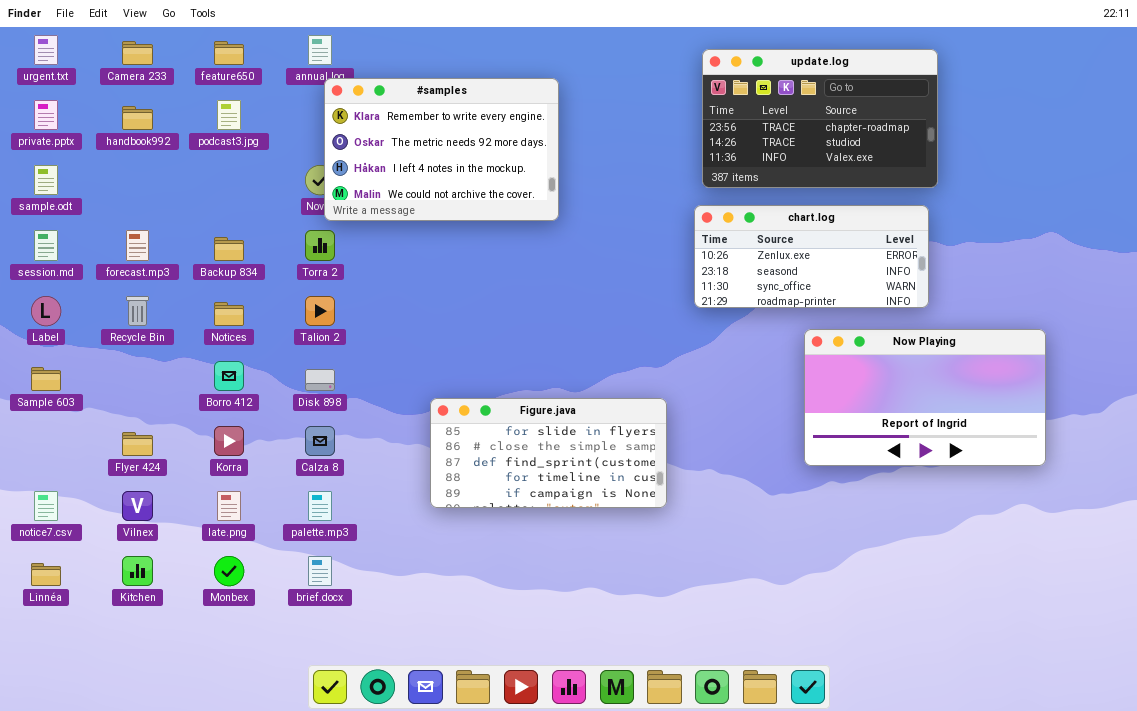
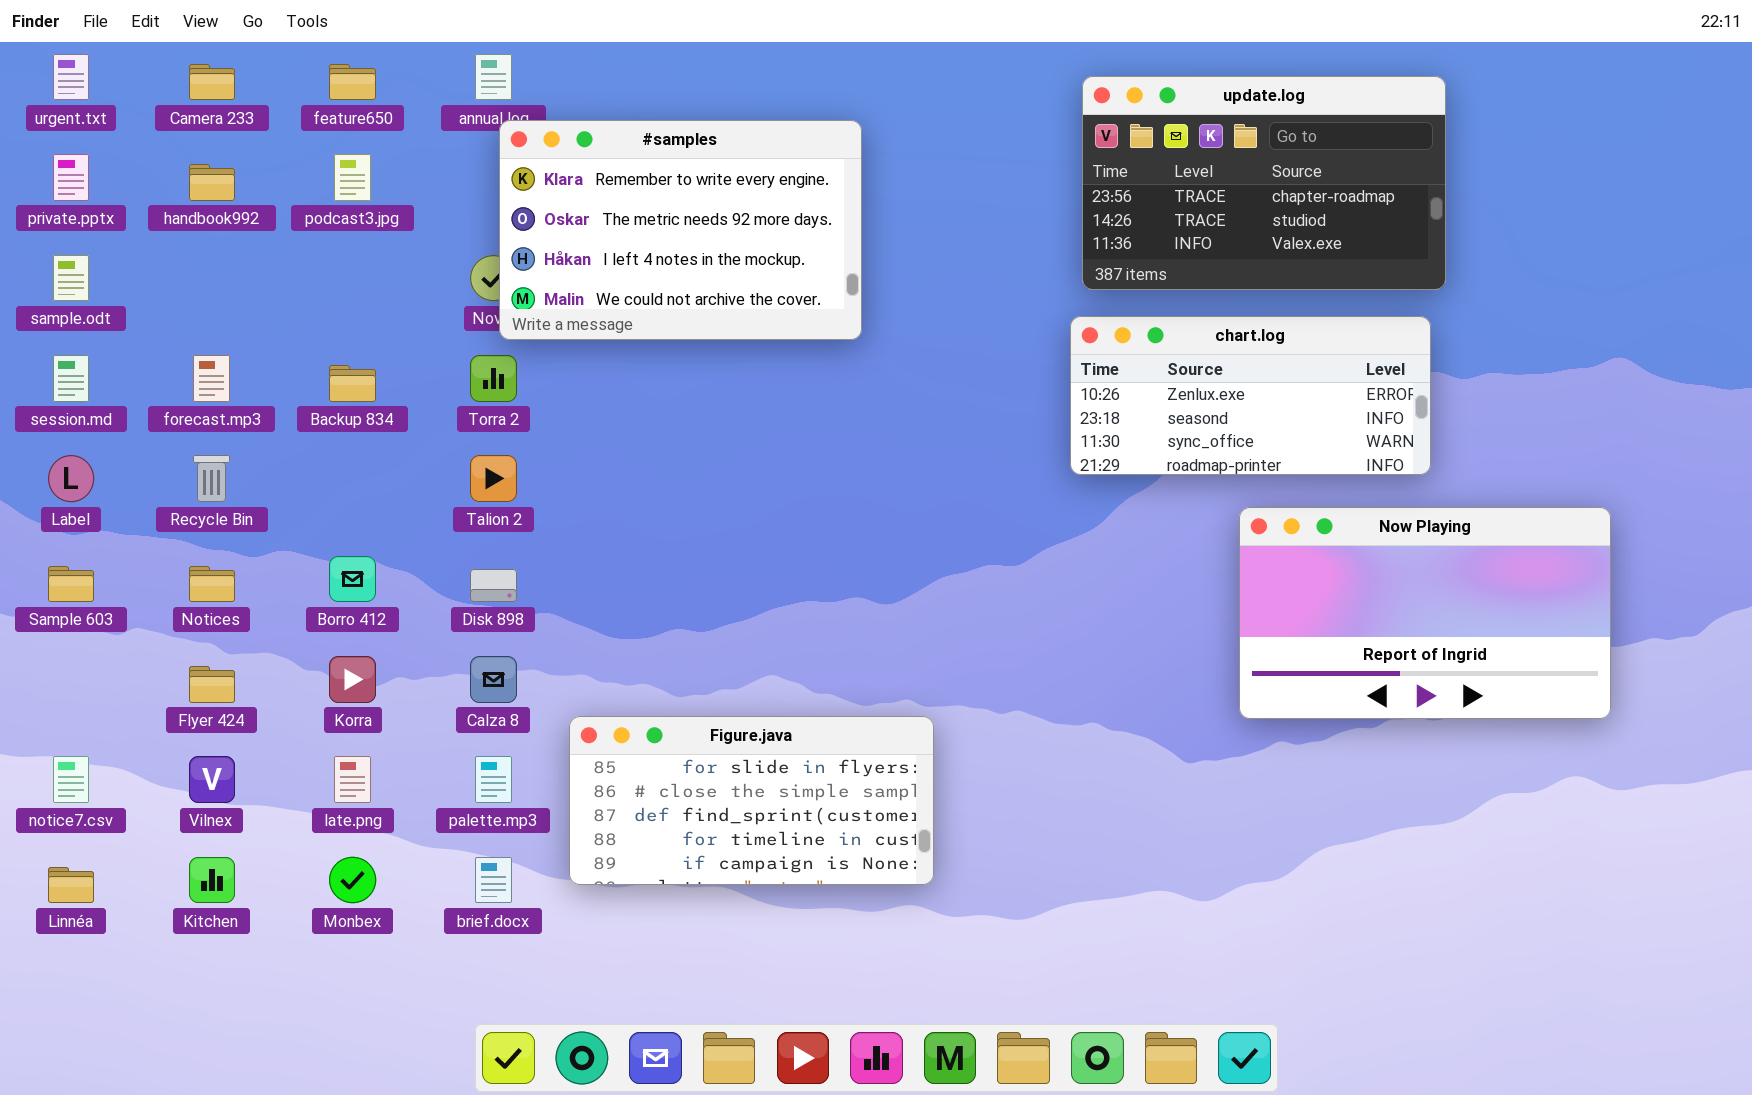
Notices: [214,302,244,326] -> [189,566,235,602], moved
Figure.java: [430,398,667,508] -> [569,716,934,885], moved

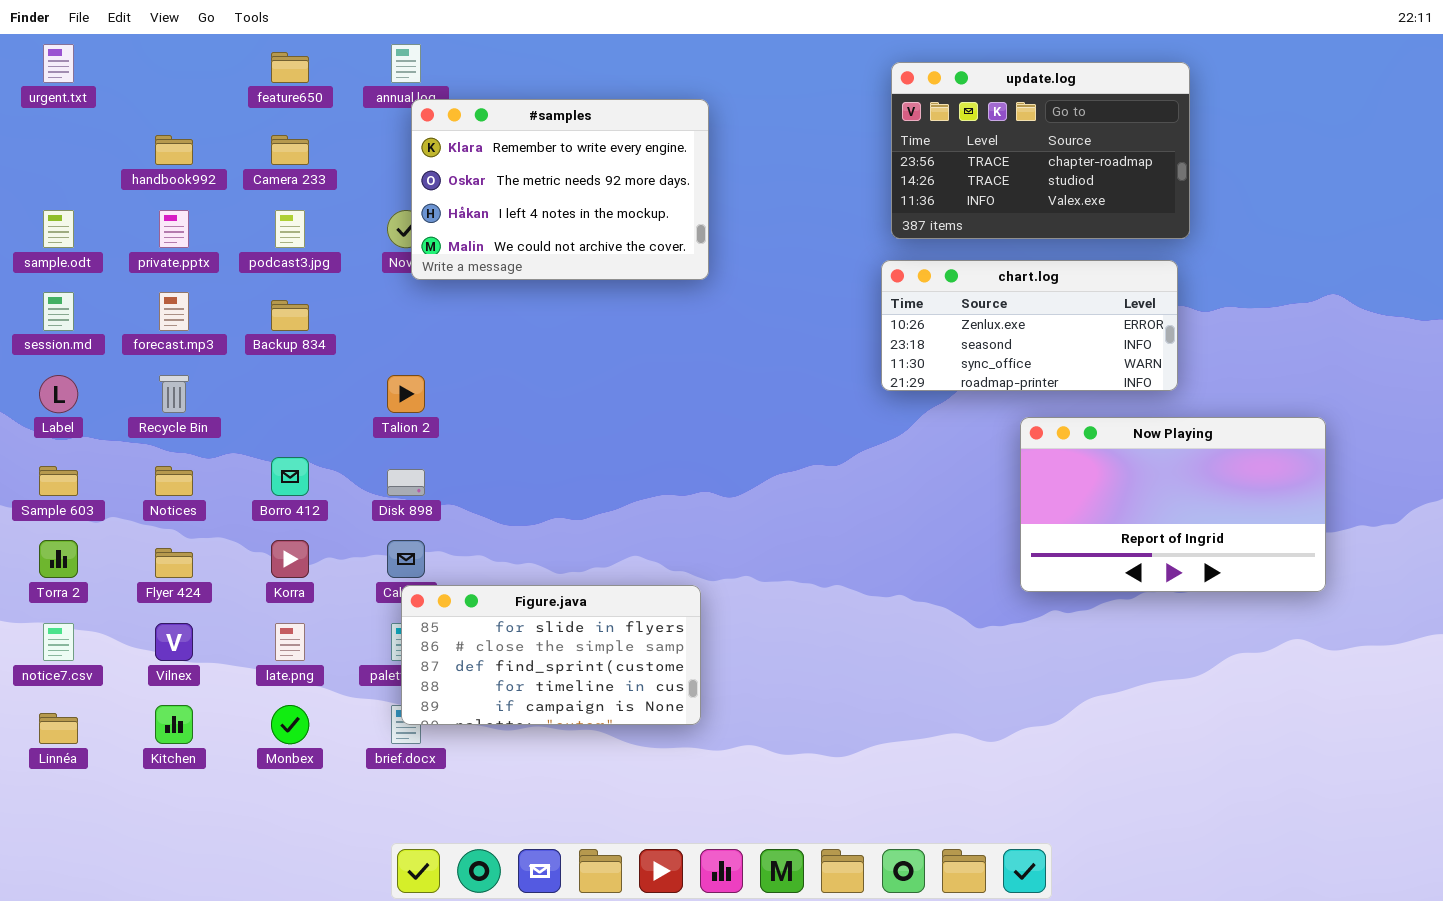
Camera 233: [189,64,235,100] -> [271,135,309,165], moved
private.pptx: [53,154,89,201] -> [159,210,189,248], moved
podcast3.jpg: [334,154,371,201] -> [275,210,305,248], moved
Torra 2: [470,355,517,402] -> [39,540,78,578], moved
Figure.java: [569,716,934,885] -> [401,585,701,725], moved

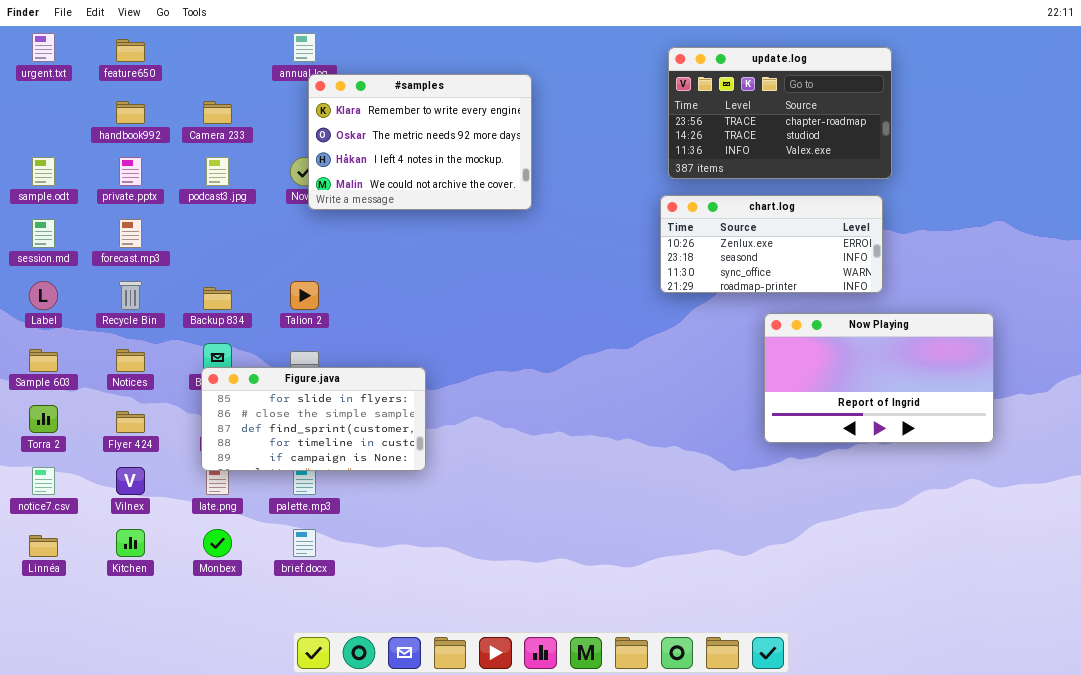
feature650: [271,52,309,83] -> [116,39,145,62], moved
Backup 834: [271,300,309,331] -> [203,287,232,310], moved
Figure.java: [401,585,701,725] -> [201,367,426,471], moved

